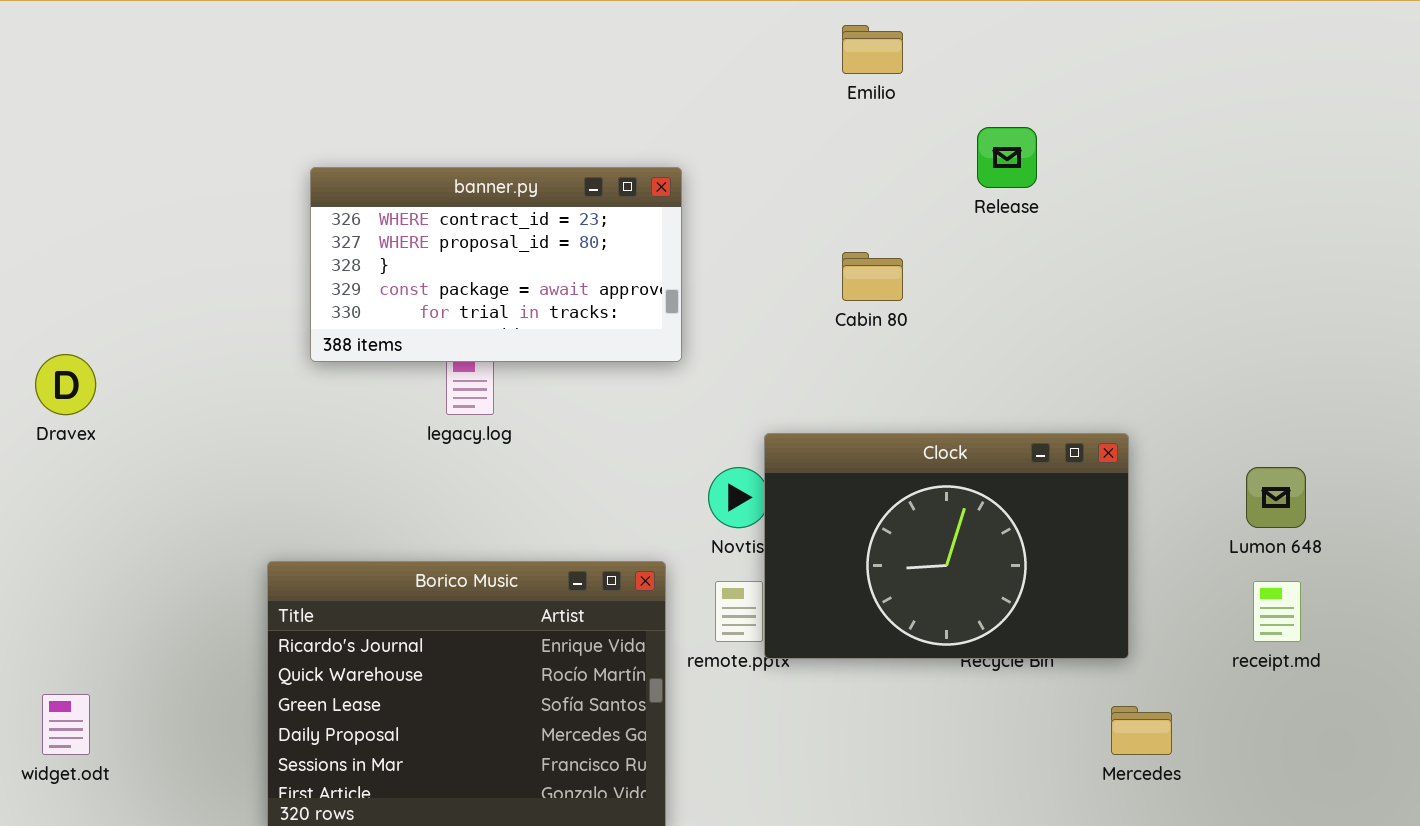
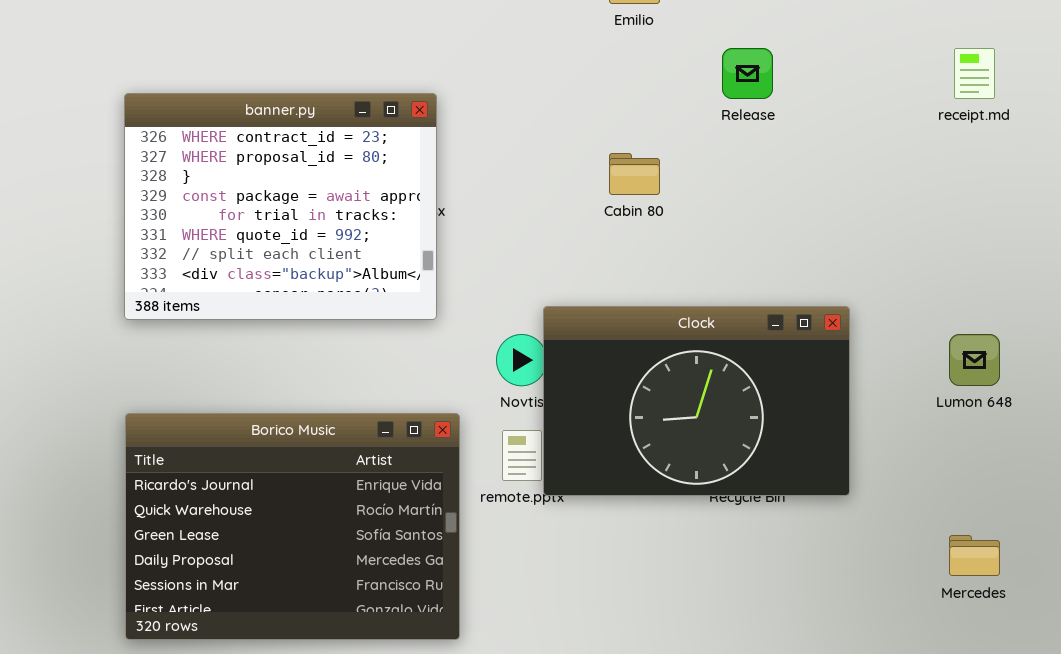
banner.py: [310,167,682,362] -> [124,93,437,320], moved, resized
receipt.md: [1253,581,1301,642] -> [954,48,995,99], moved
Mercedes: [1111,706,1172,755] -> [949,535,1000,576], moved

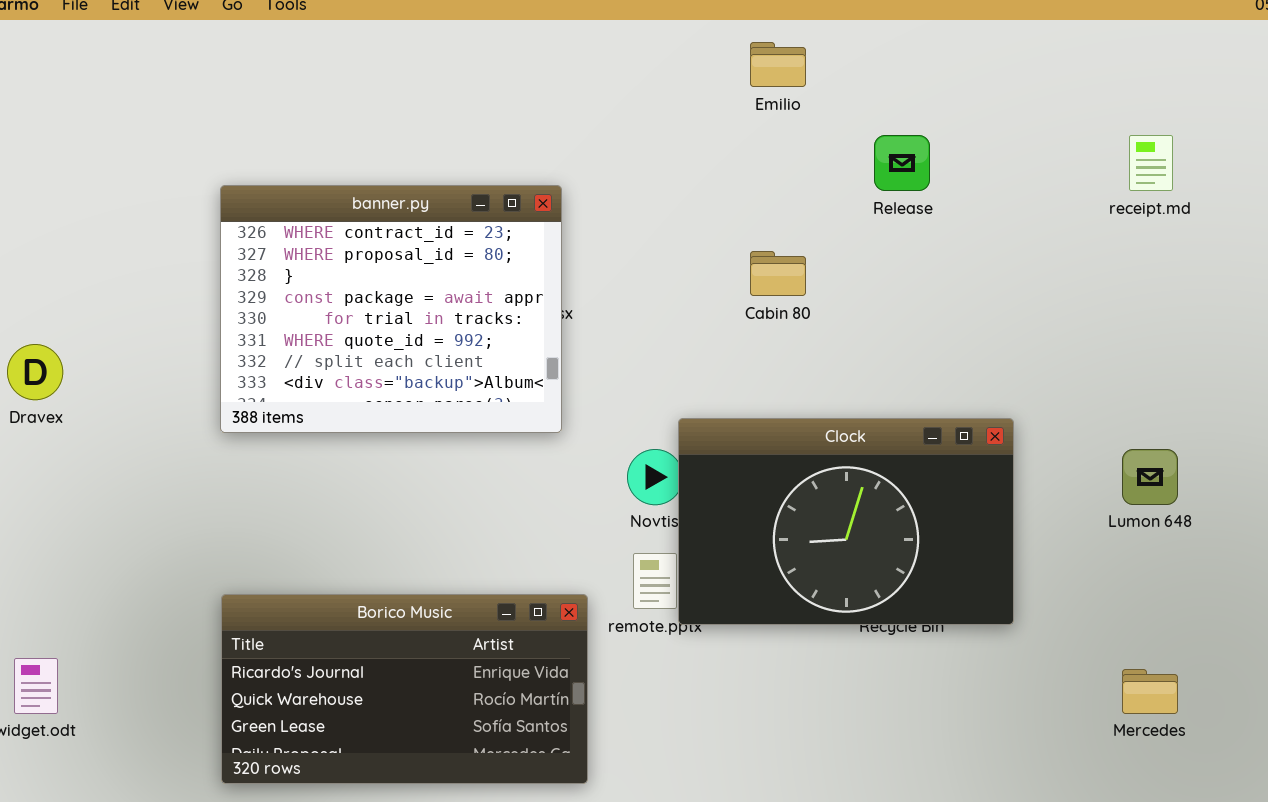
Borico Music: [125,413,460,640] -> [221,594,588,784], resized

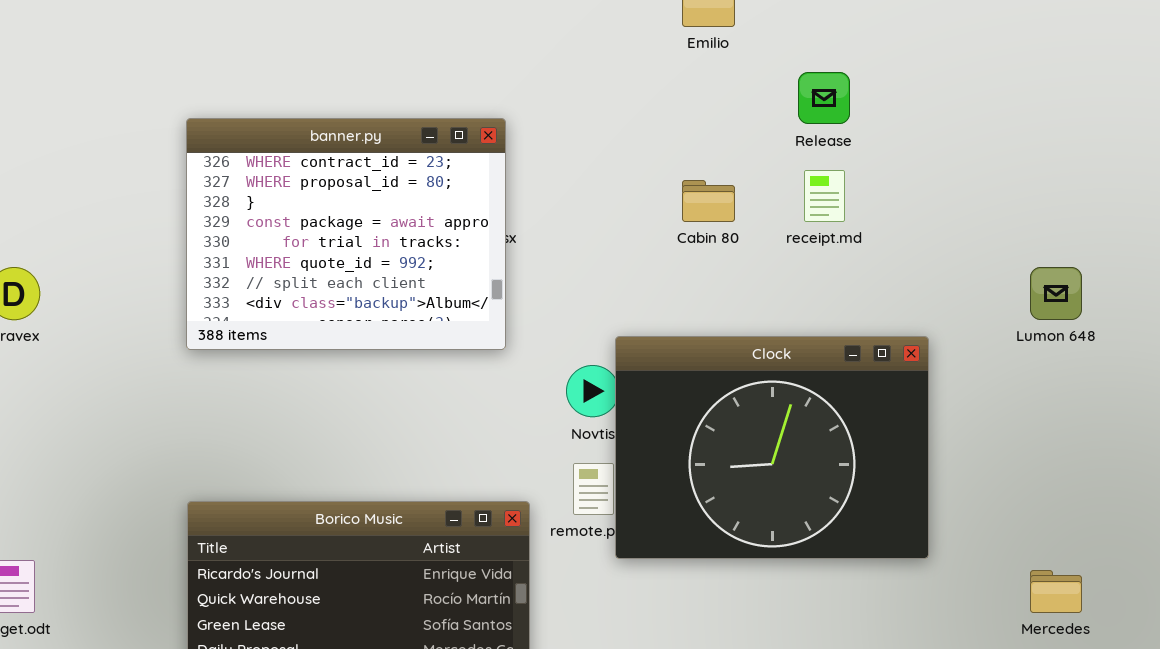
receipt.md: [1129,135,1173,191] -> [804,170,845,222], moved
Clock: [678,418,1014,625] -> [615,336,929,559], resized
Lumon 648: [1122,449,1178,505] -> [1030,267,1082,320], moved

